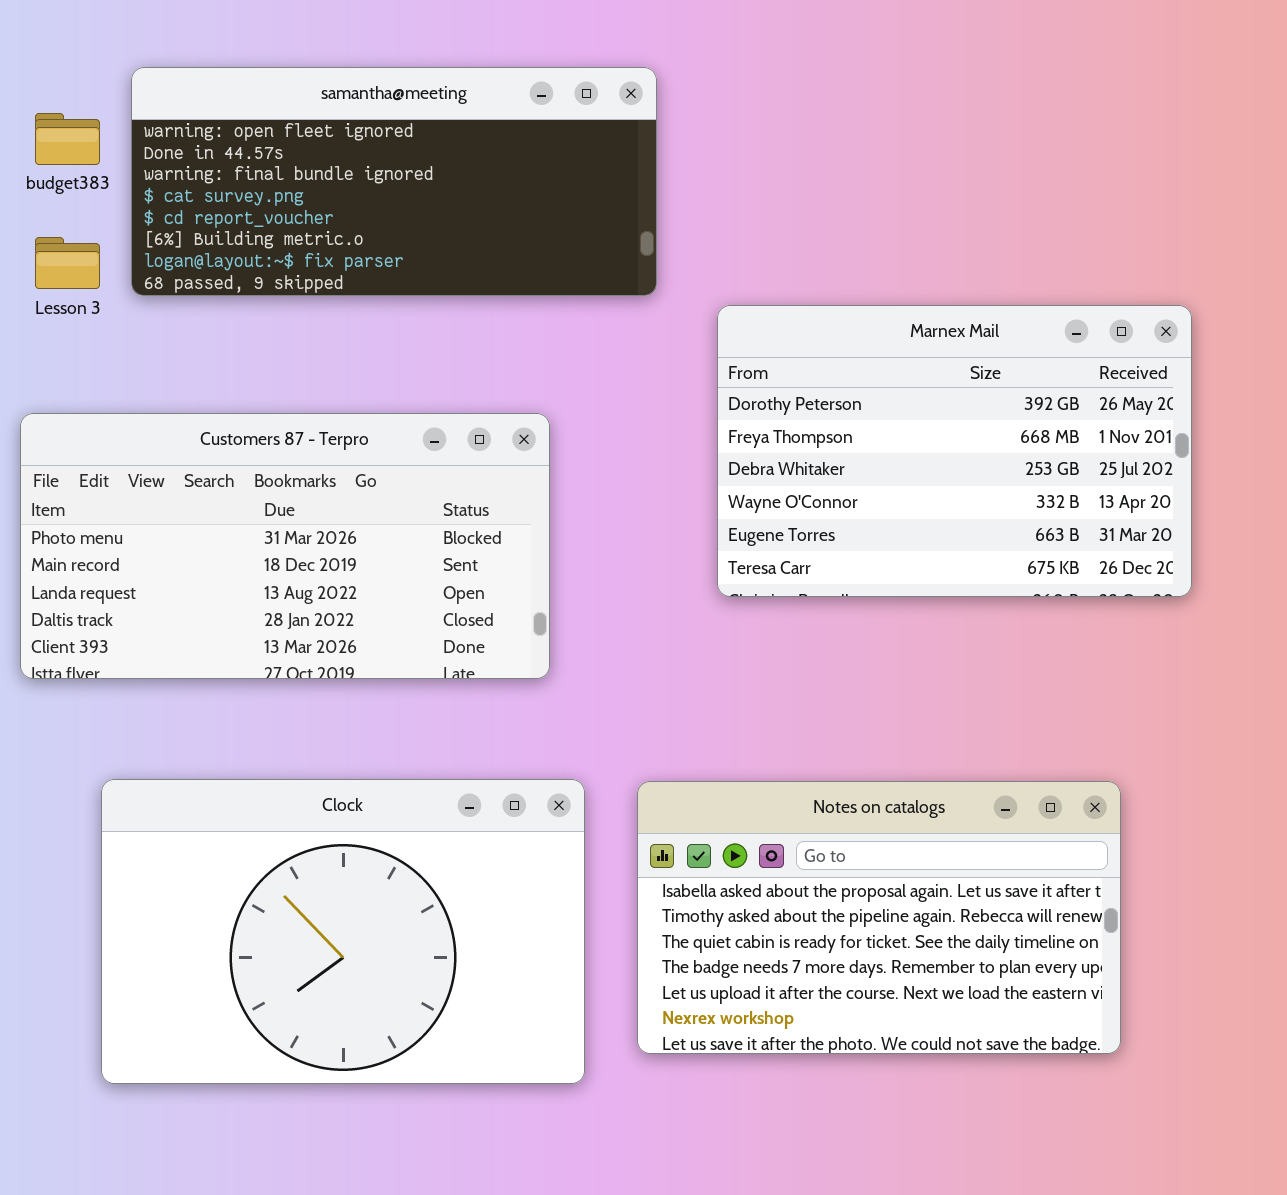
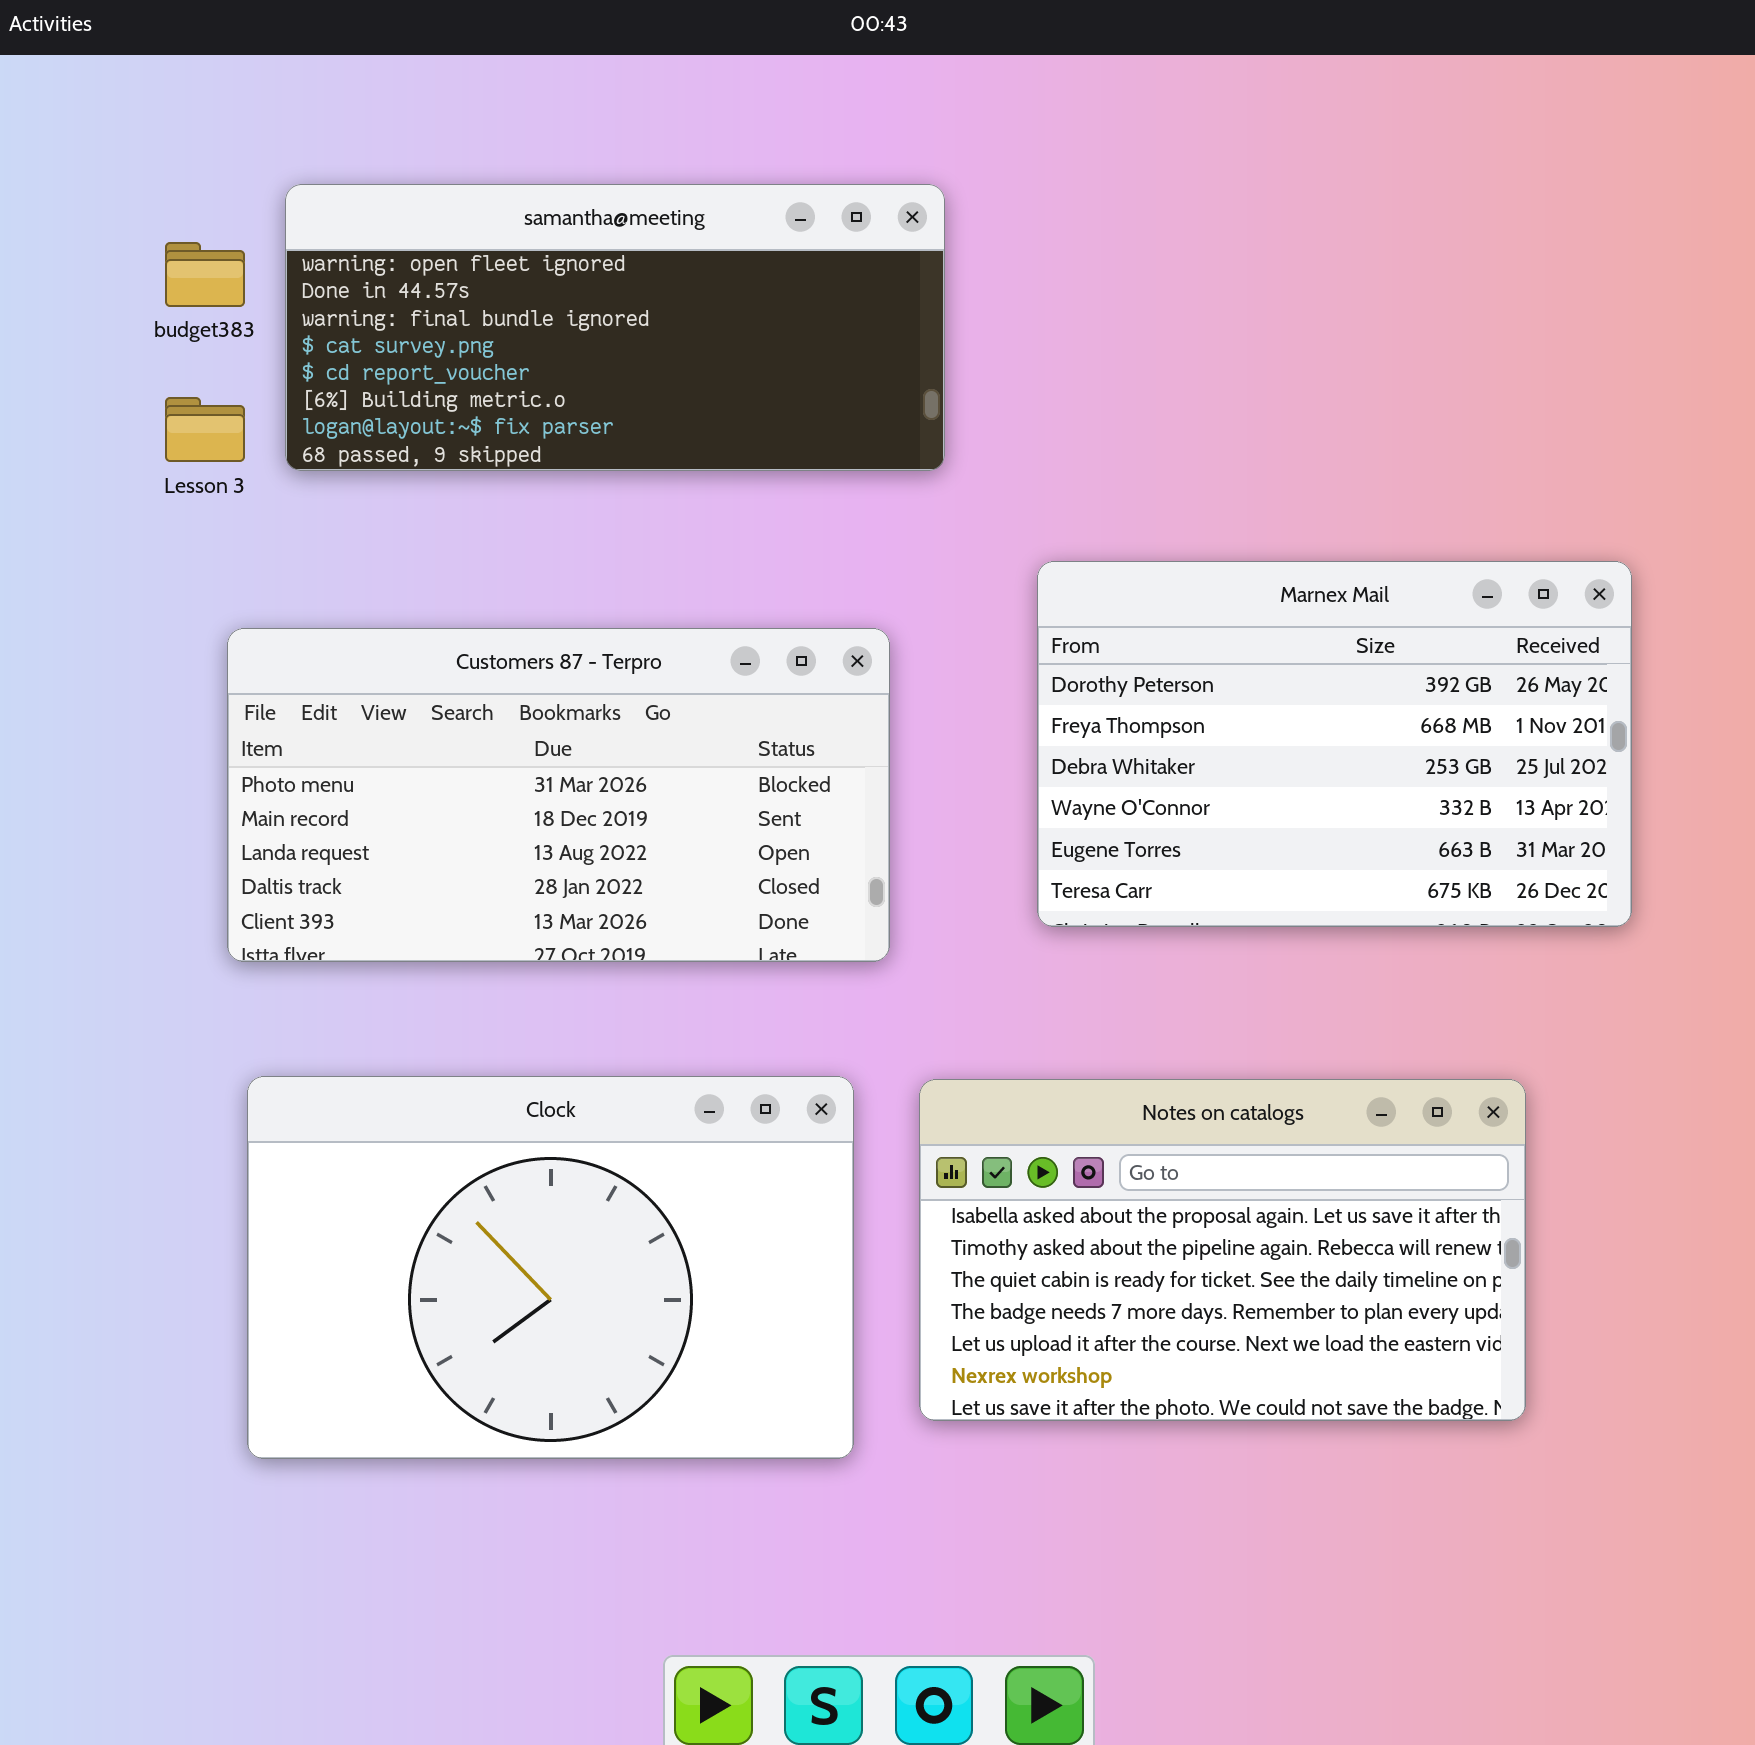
Marnex Mail: [717,305,1192,597] -> [1037,561,1632,927], moved
Customers 87 - Terpro: [20,413,550,679] -> [227,628,890,962], moved

